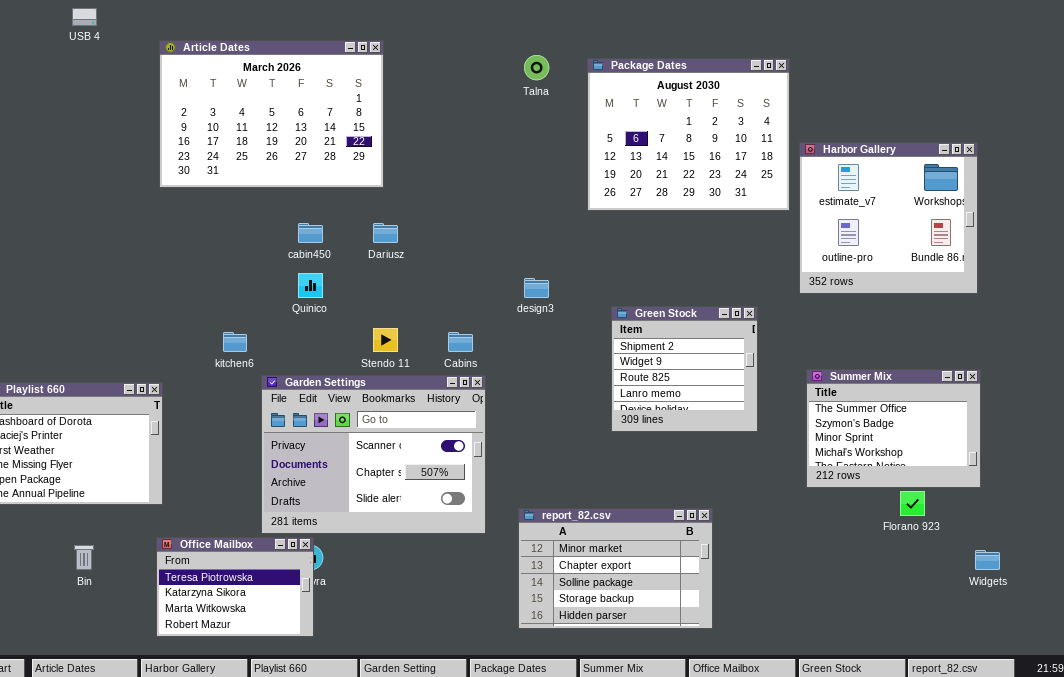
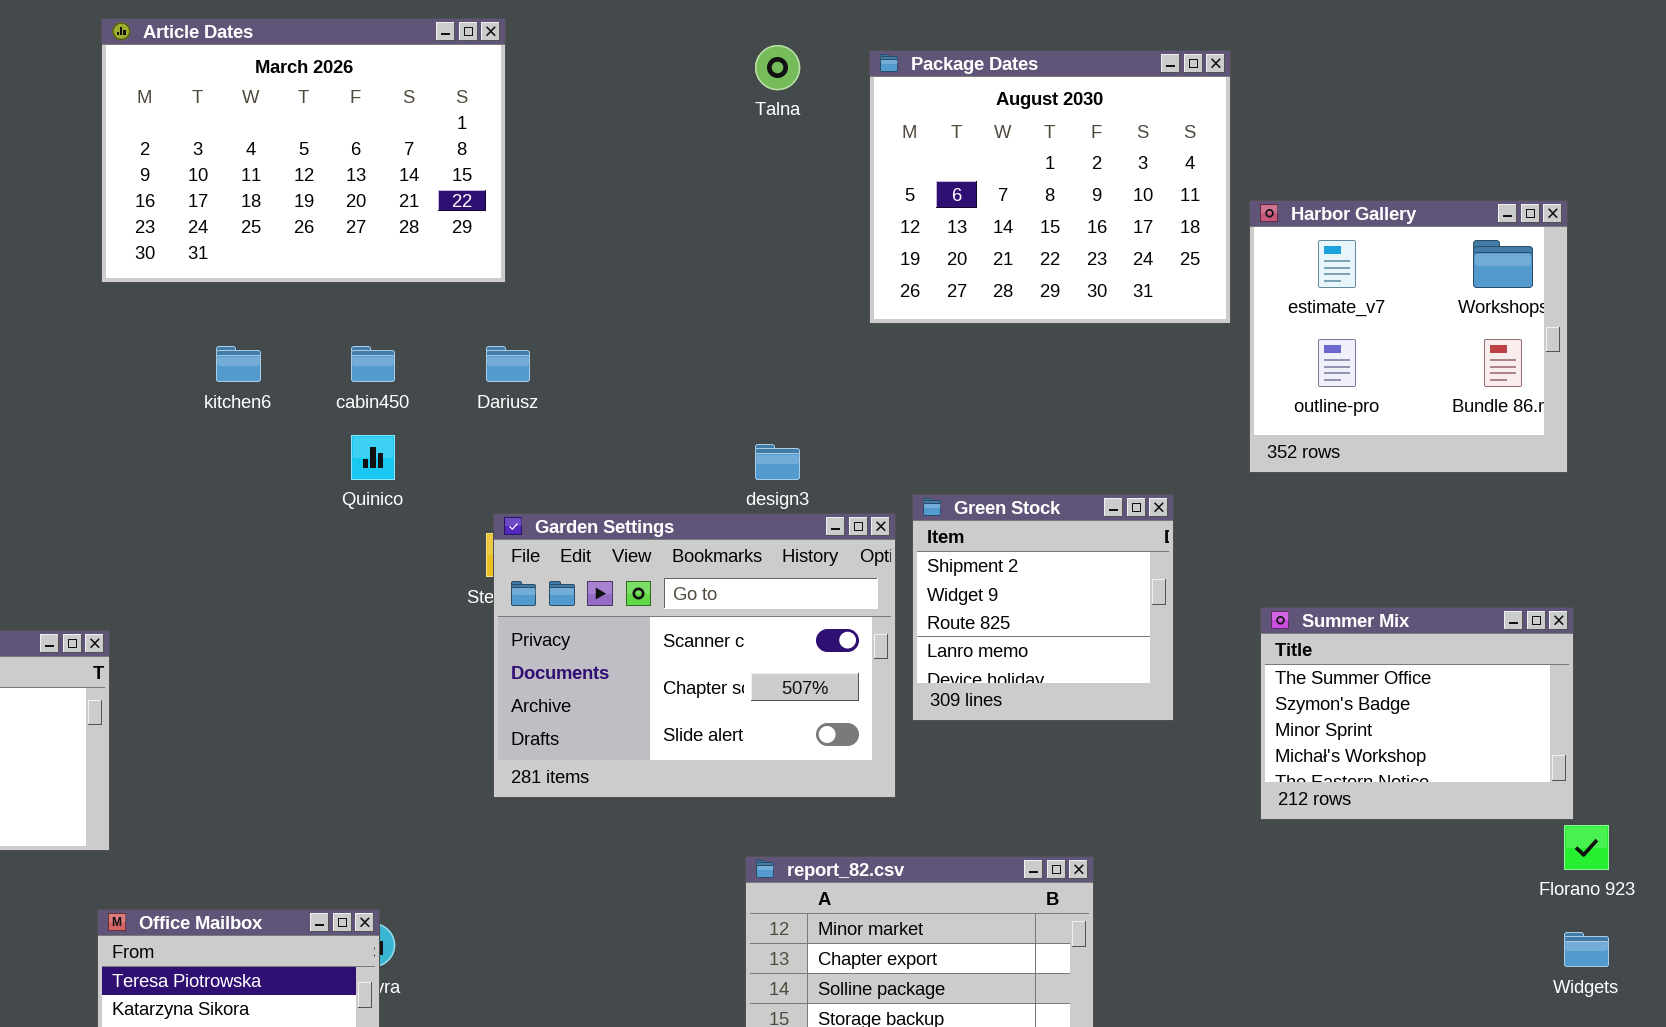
kitchen6: [223,332,247,352] -> [216,346,261,382], moved
Garden Settings: [261,375,486,534] -> [493,513,896,798], moved
Florano 923: [900,491,925,516] -> [1564,825,1609,870], moved

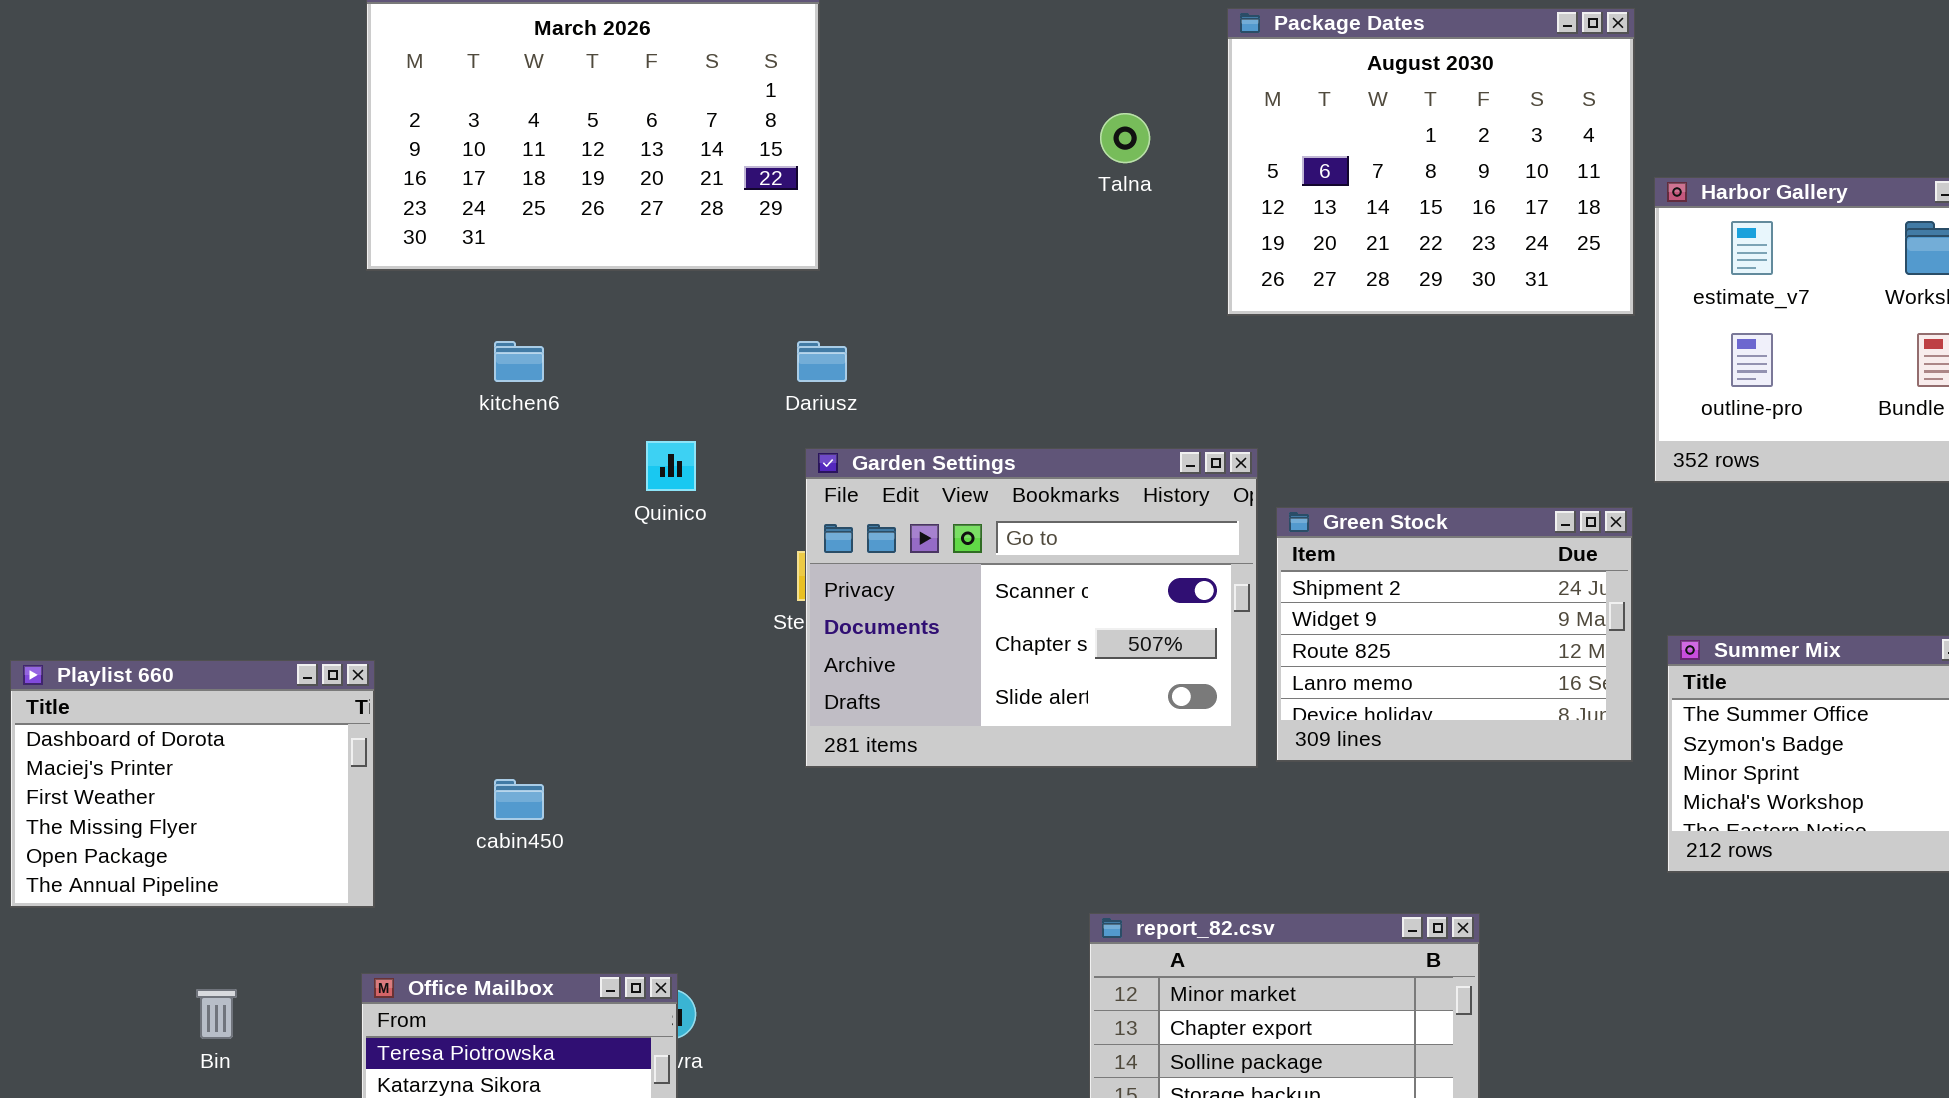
Talna: [755,45,800,90] -> [1100,113,1150,163], moved
cabin450: [351,346,395,382] -> [494,779,544,820], moved
Green Stock: [912,494,1174,721] -> [1276,507,1633,762], resized
Garden Settings: [493,513,896,798] -> [805,448,1258,768], moved

